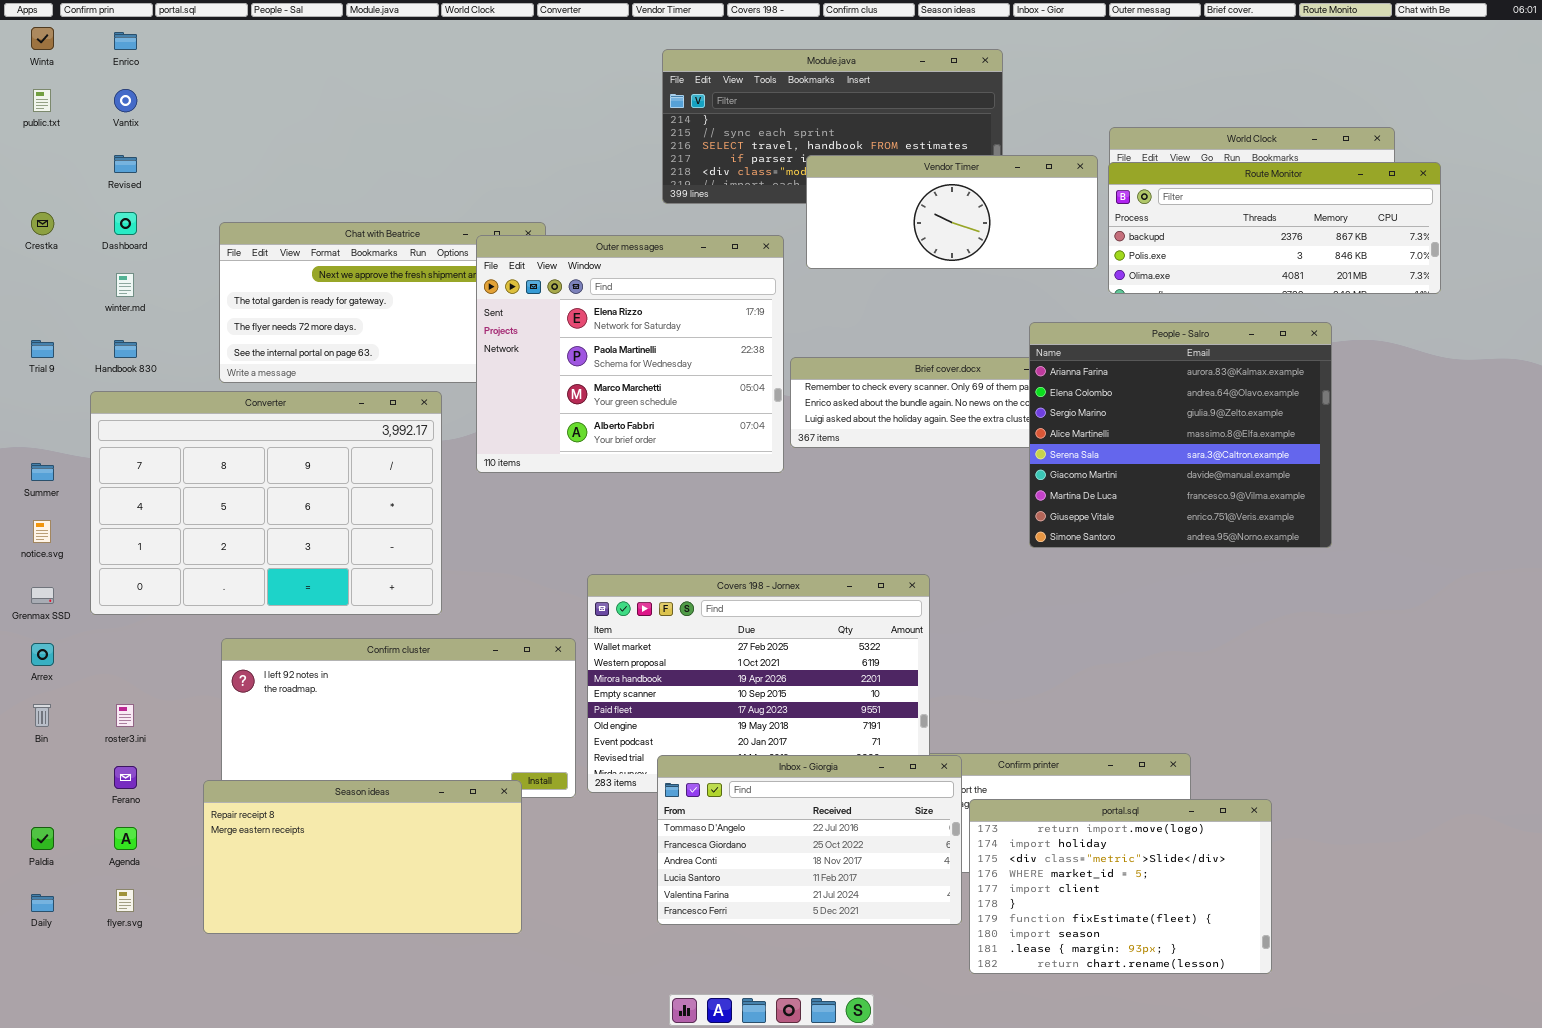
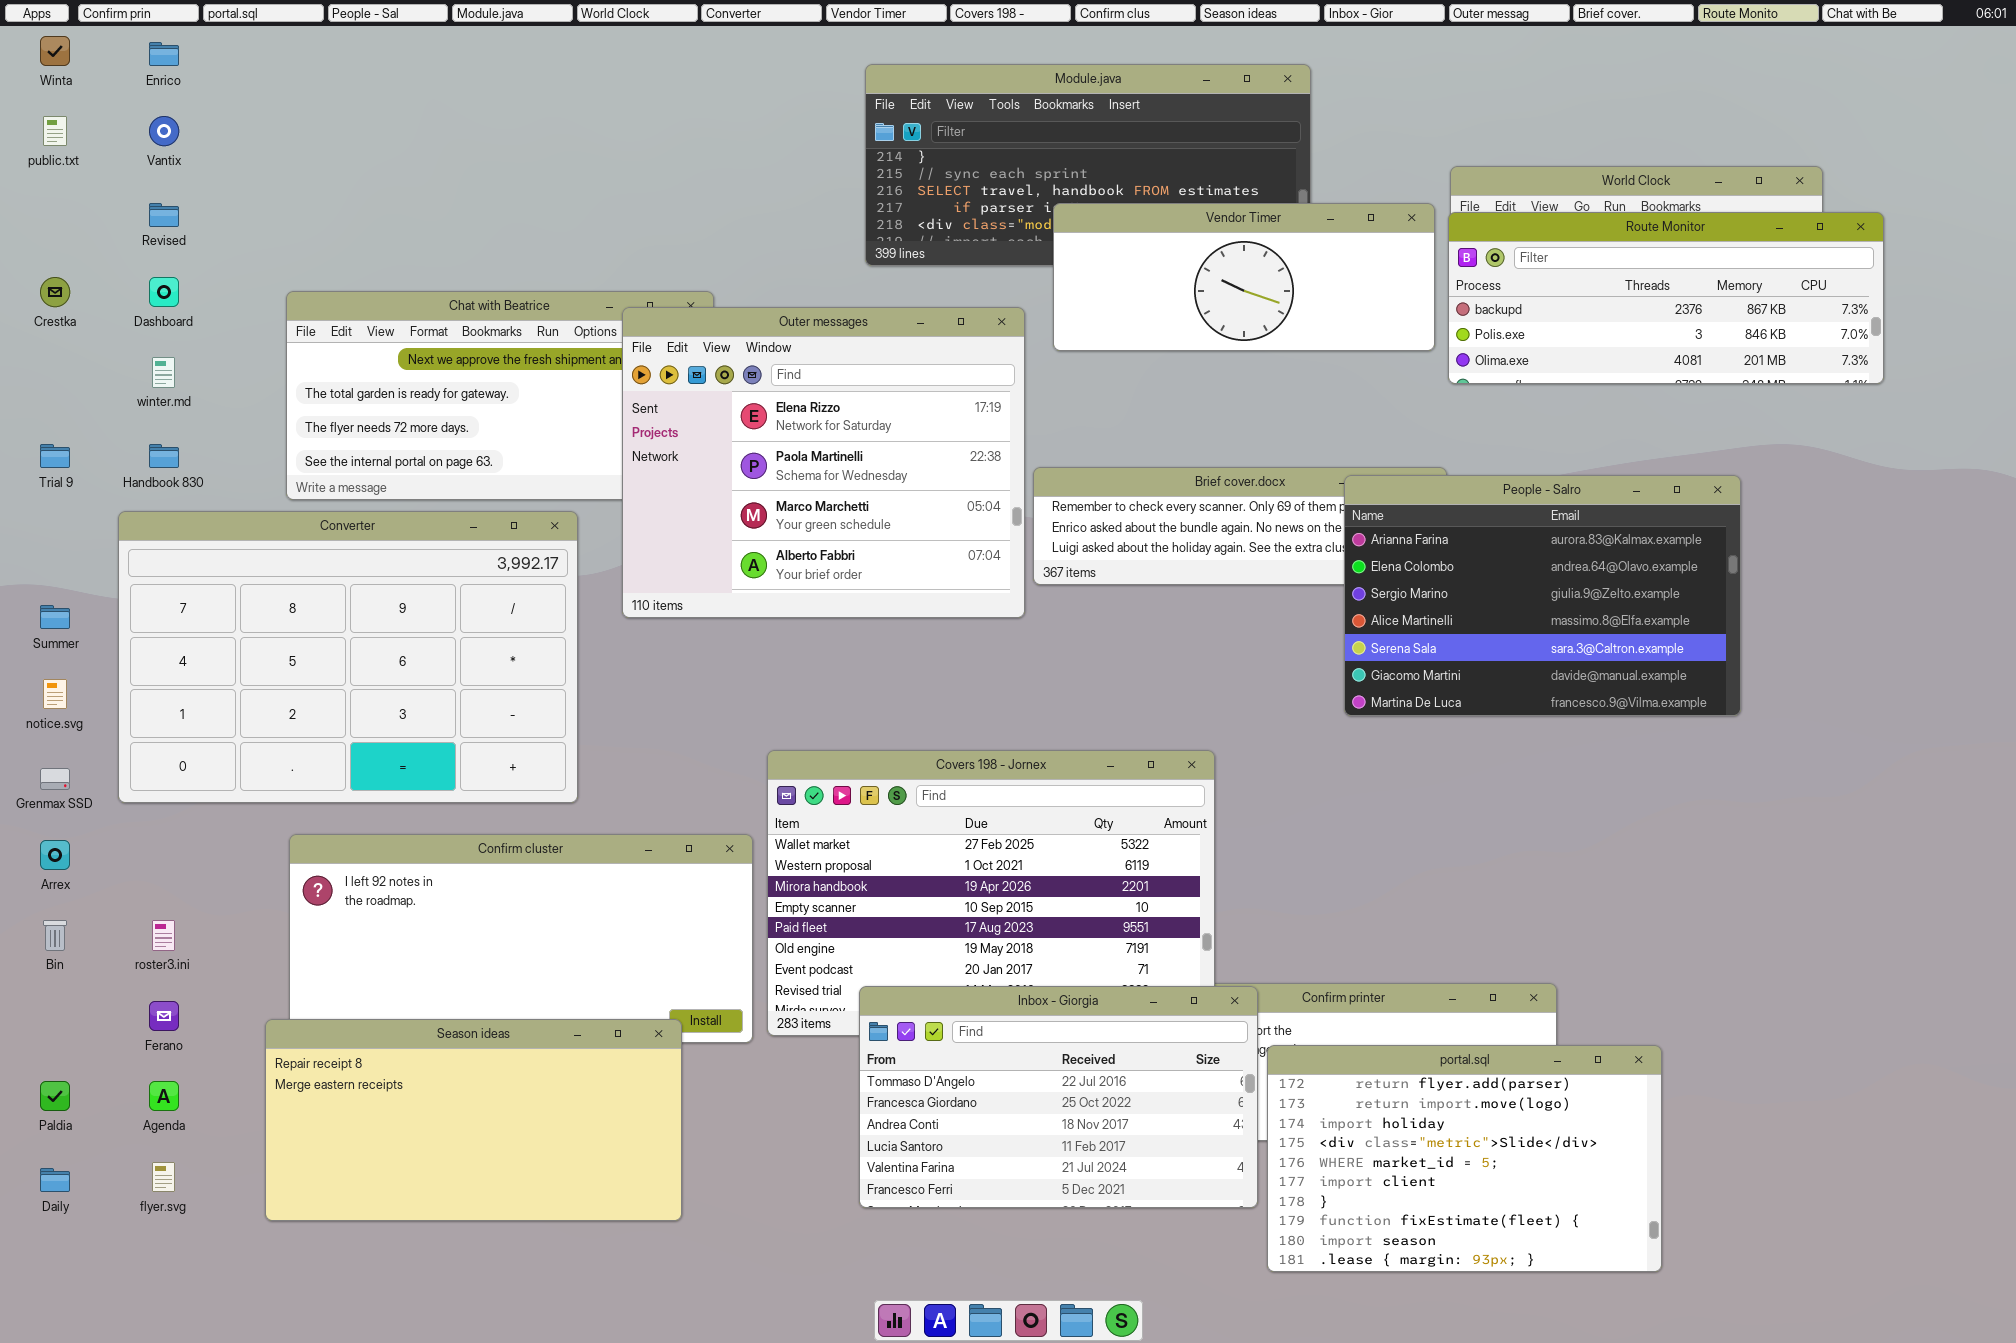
People - Salro: [1029,322,1332,548] -> [1344,475,1741,716], resized
portal.sql: [969,799,1272,974] -> [1267,1045,1662,1272], scrolled up 1 row

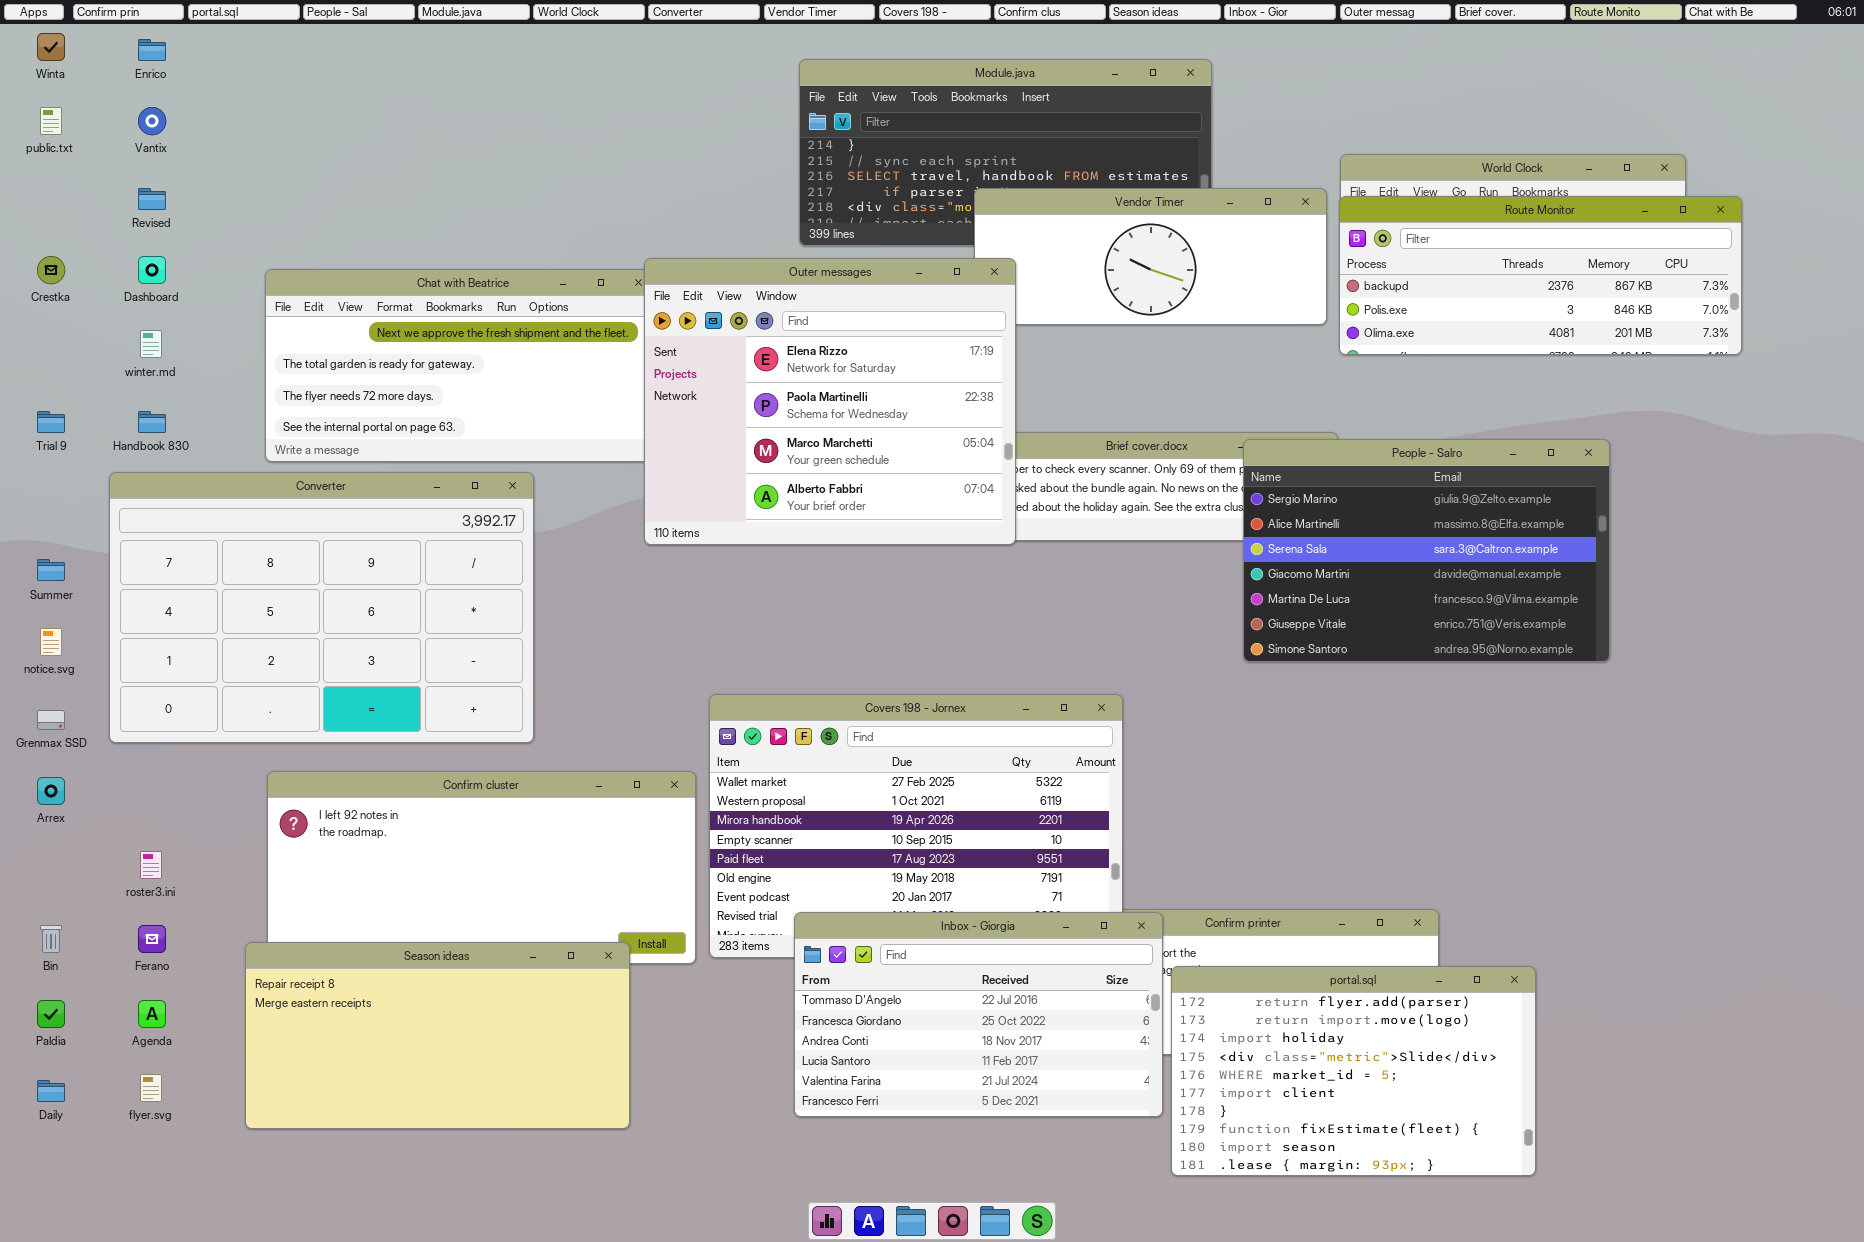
Outer messages: [622,307,1025,618] -> [644,258,1016,545], moved
People - Salro: [1344,475,1741,716] -> [1243,439,1610,662], scrolled down 2 rows
Bin: [43,920,67,951] -> [40,925,62,953], moved

